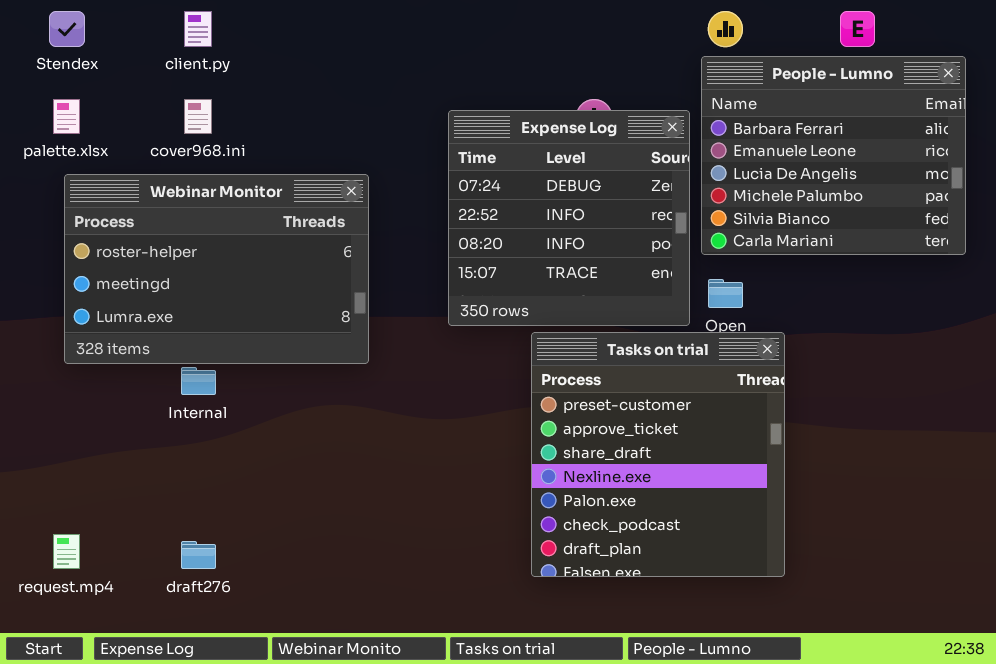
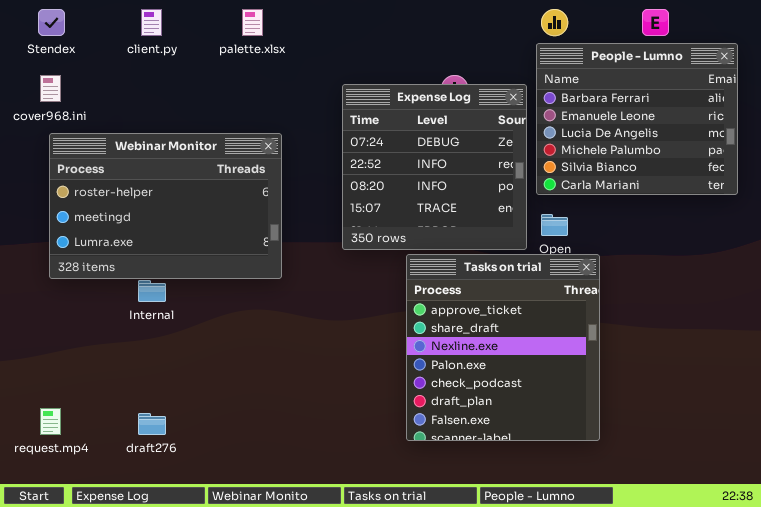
palette.xlsx: [53,99,80,134] -> [242,9,263,36], moved
cover968.ini: [184,99,212,134] -> [40,75,61,102], moved
Tasks on trial: [531,332,785,577] -> [406,254,600,441], scrolled down 1 row

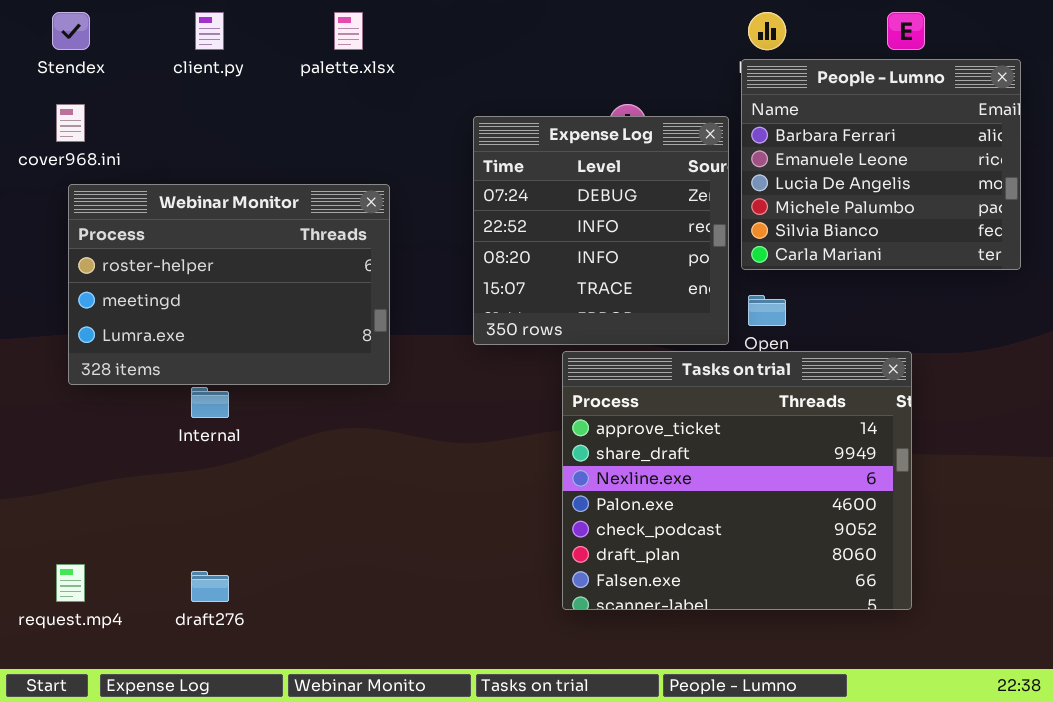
Tasks on trial: [406,254,600,441] -> [562,351,912,610], resized

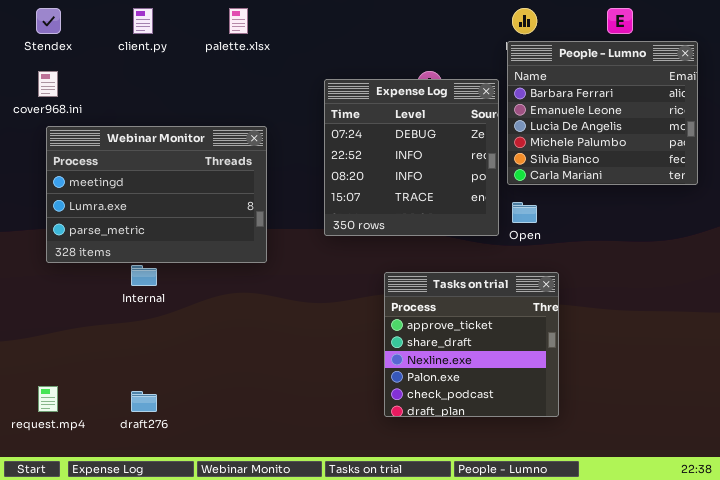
Webinar Monitor: [68,184,390,385] -> [46,126,267,263], scrolled down 1 row
Tasks on trial: [562,351,912,610] -> [384,272,559,417], resized

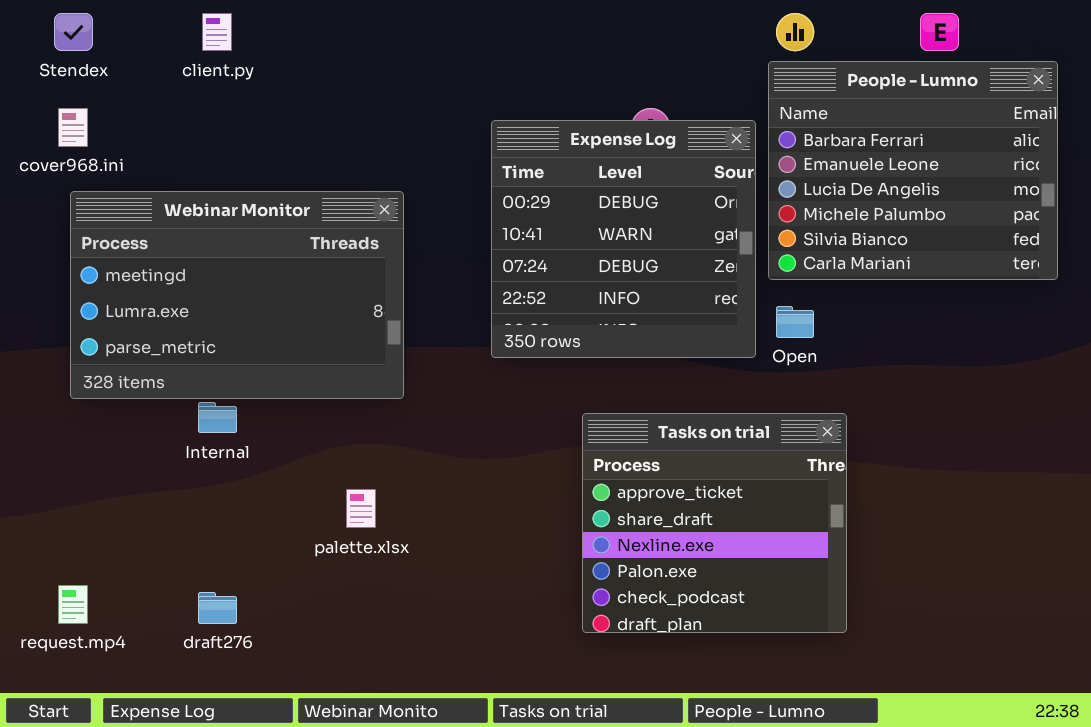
palette.xlsx: [229,8,248,34] -> [346,489,376,528], moved
Expense Log: [324,79,499,236] -> [491,120,756,358], scrolled up 2 rows

